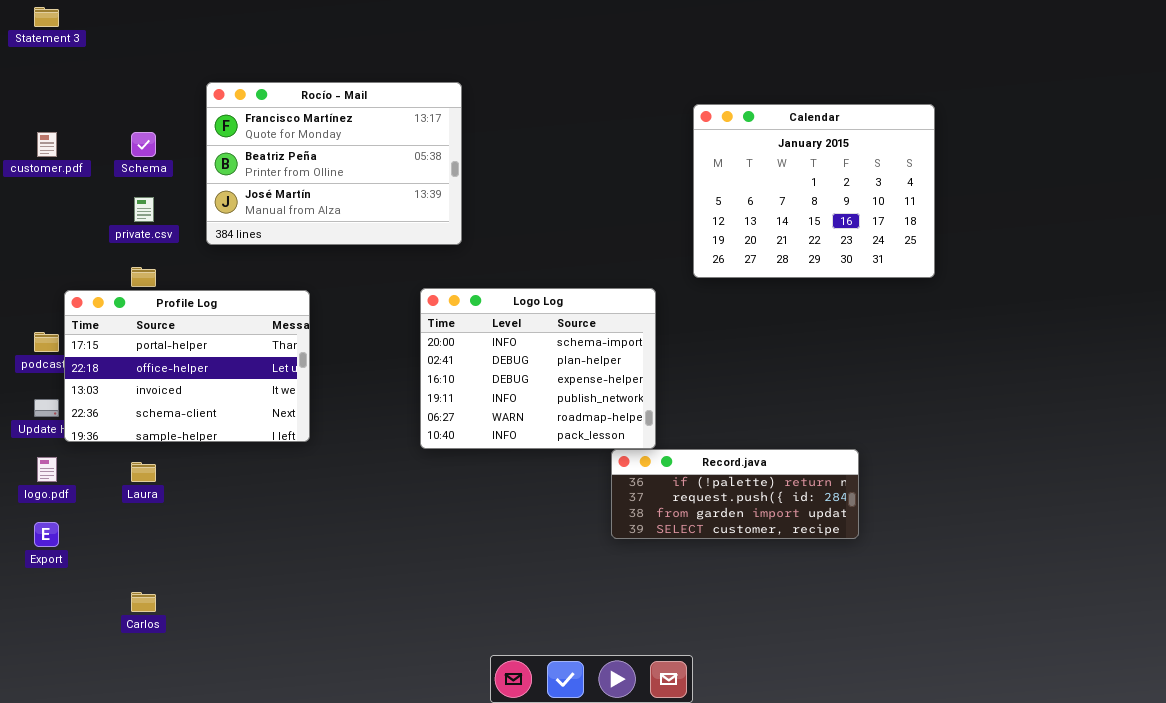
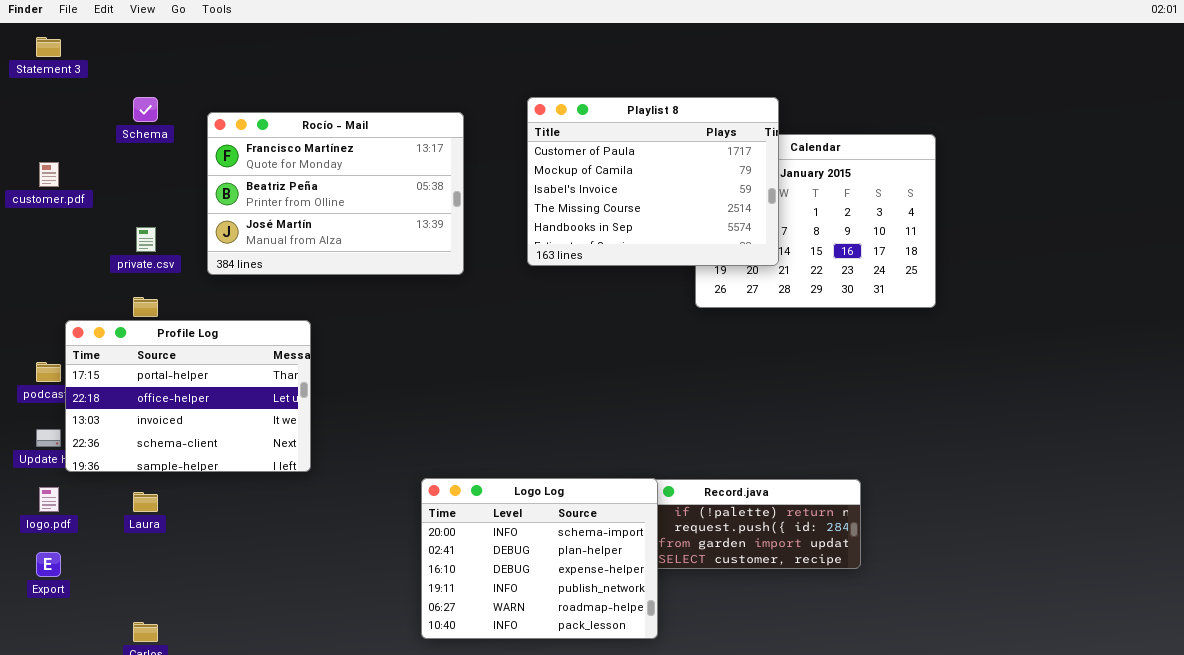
Playlist 8: none -> [527,97,779,266], opened
Schema: [131,132,156,157] -> [133,97,158,122], moved
Logo Log: [420,288,656,449] -> [421,478,658,639], moved

